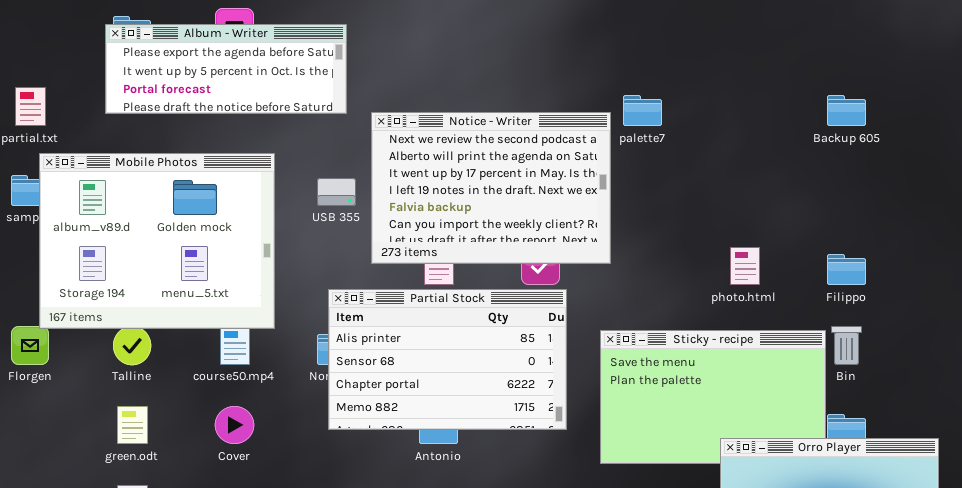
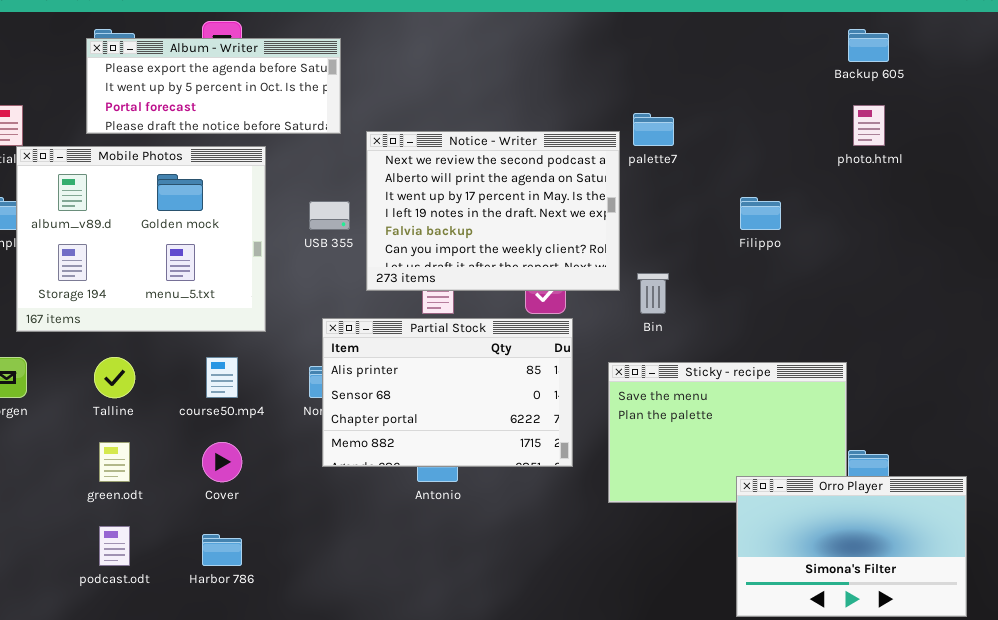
Backup 605: [827,95,866,126] -> [848,29,889,62], moved
Mobile Photos: [39,153,275,329] -> [16,146,266,332], moved
photo.html: [730,247,760,285] -> [853,105,885,146], moved
Filippo: [827,254,866,285] -> [740,197,781,230], moved
Bin: [831,326,862,365] -> [637,273,669,314], moved

